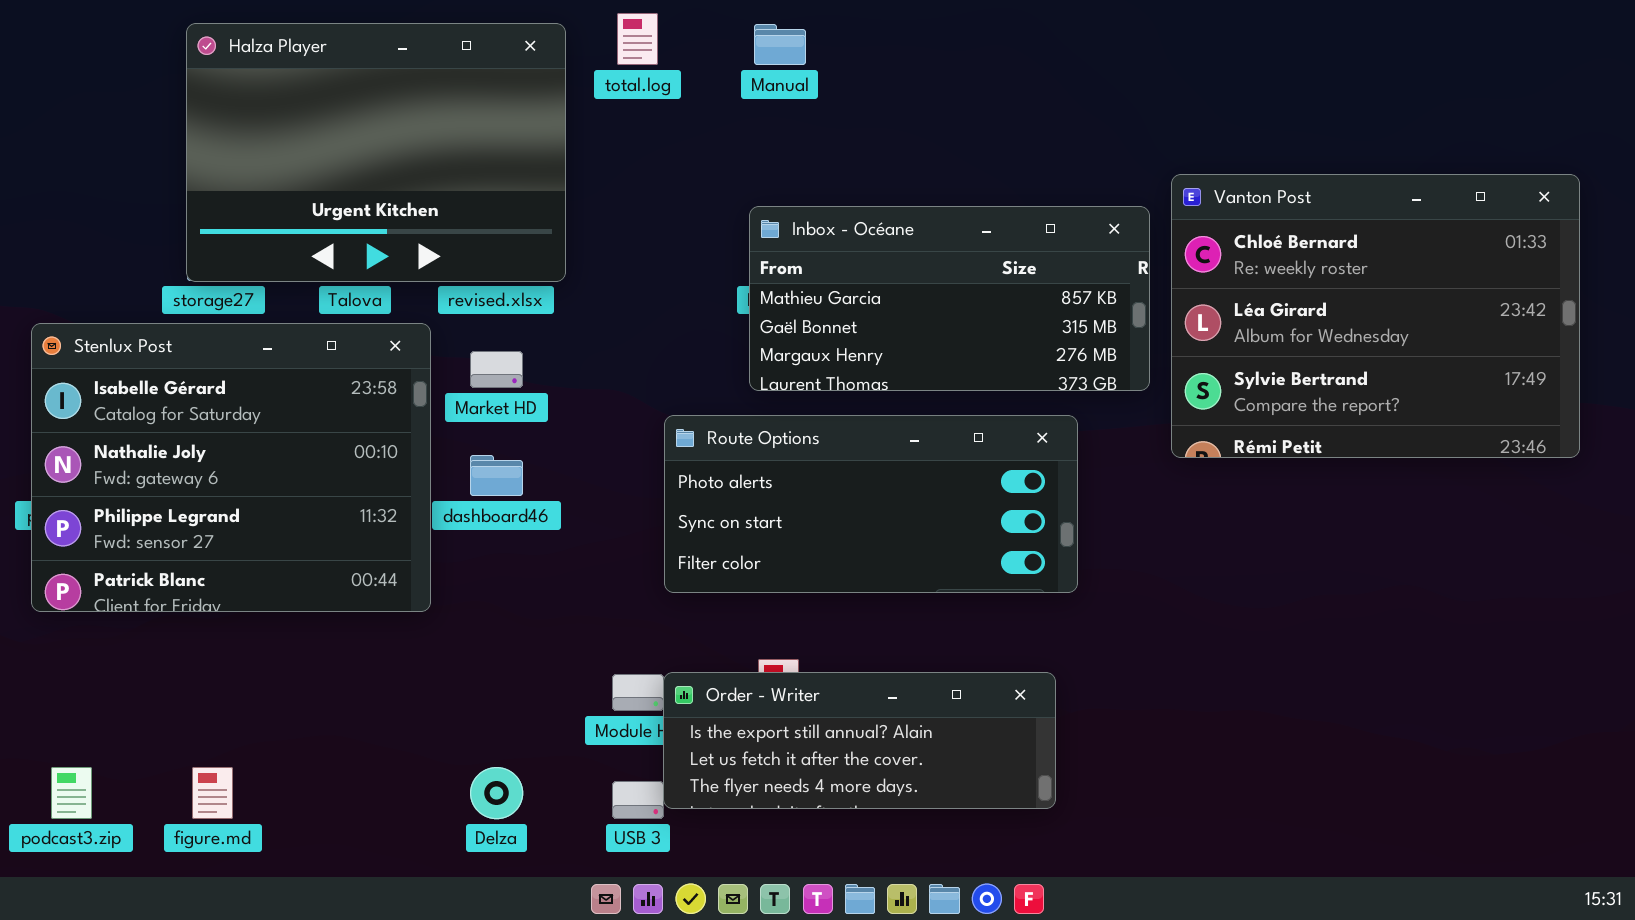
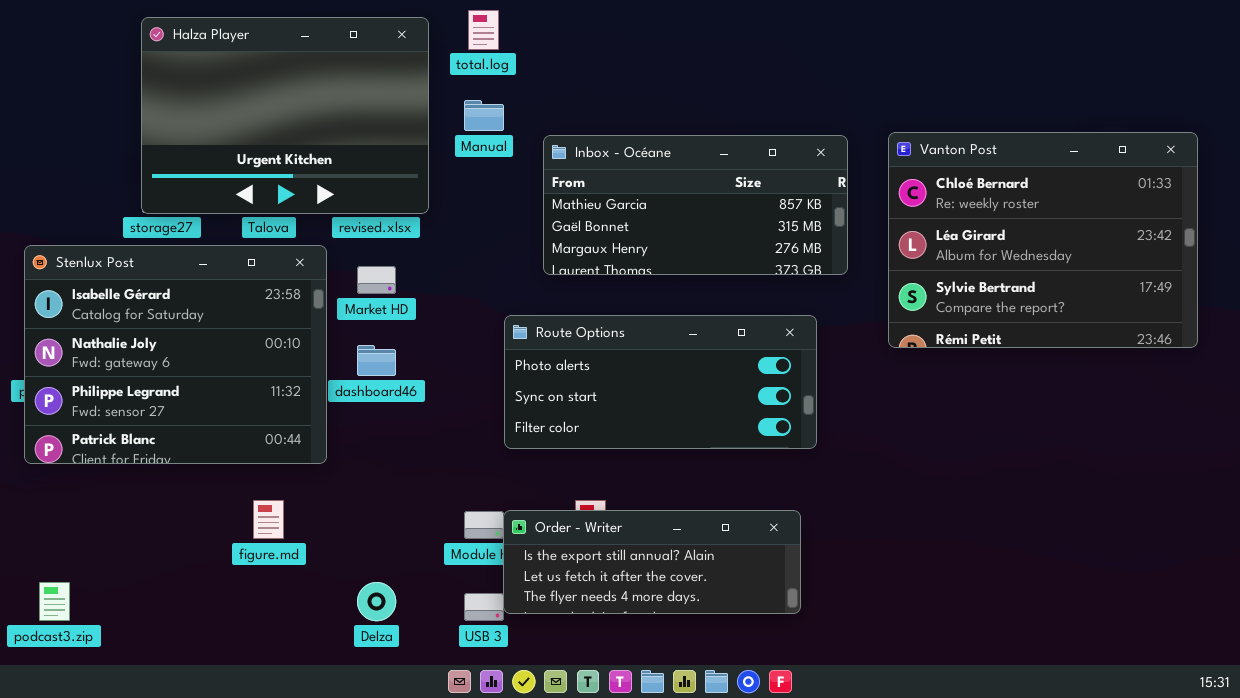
Manual: [754,24,806,65] -> [464,100,504,131], moved
Inbox - Océane: [749,206,1150,391] -> [543,135,848,275], moved
figure.md: [192,767,233,819] -> [253,500,284,539], moved

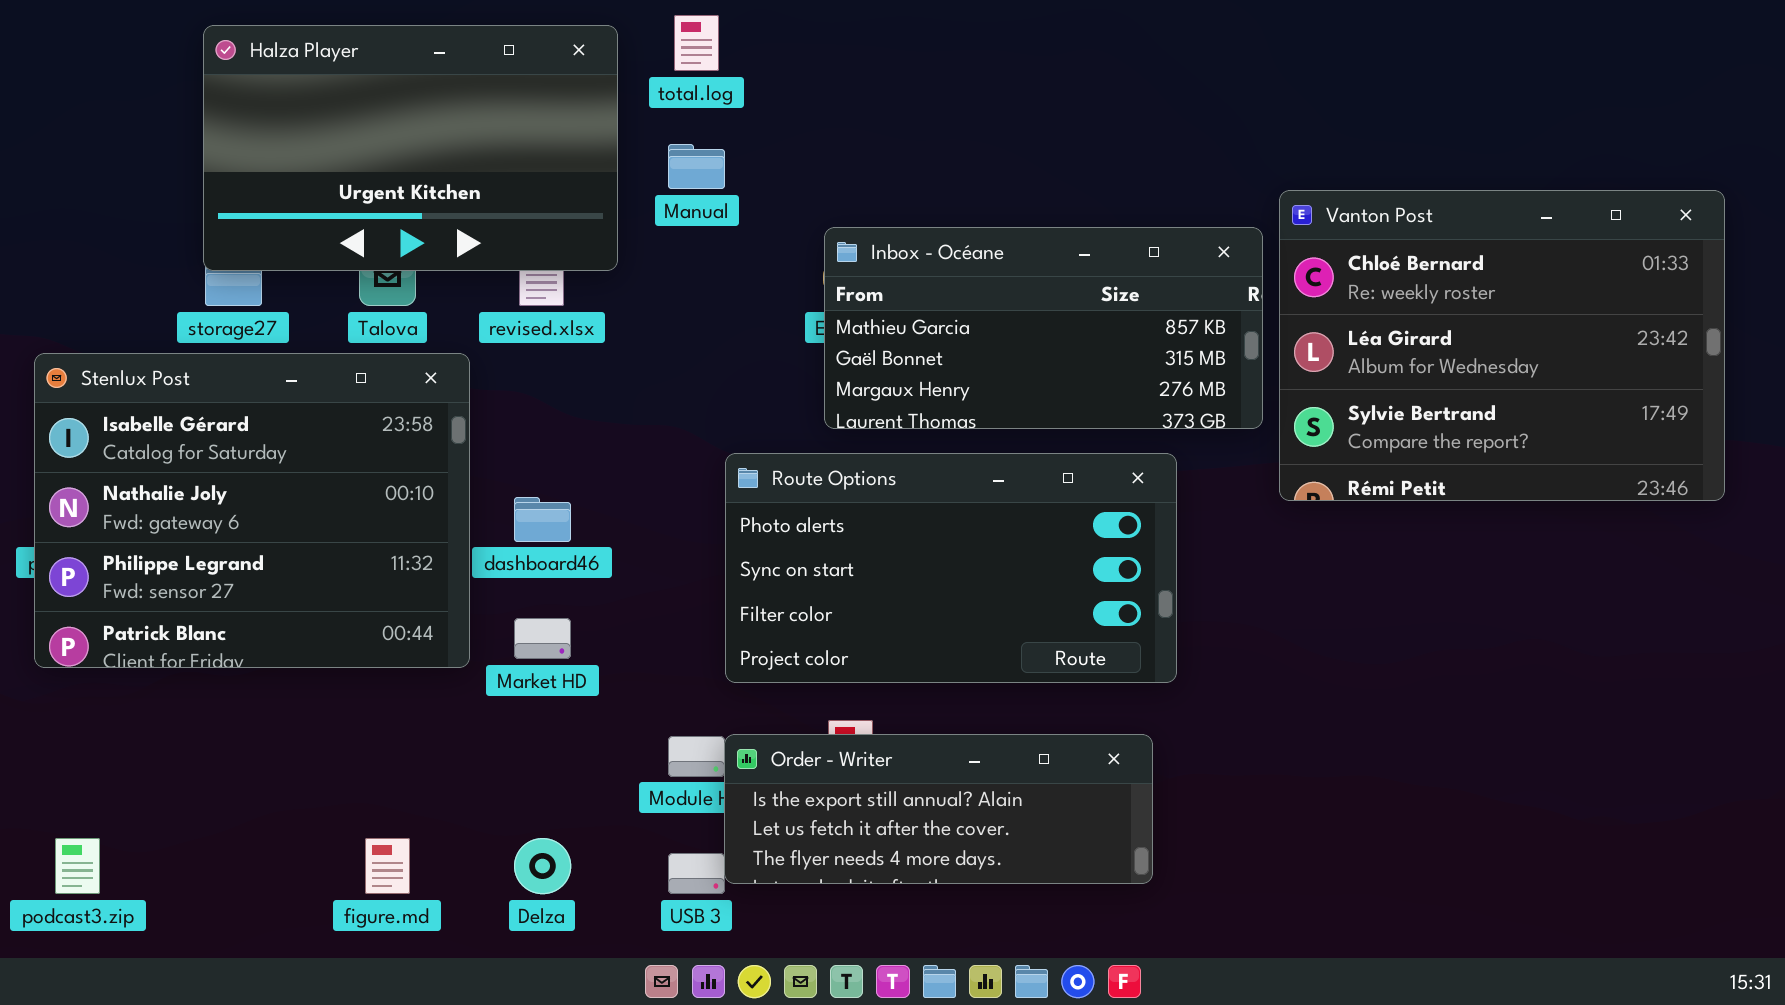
Halza Player: [141,17,429,214] -> [203,25,618,271], resized
Inbox - Océane: [543,135,848,275] -> [824,227,1263,429], moved
Market HD: [357,266,396,294] -> [514,618,571,659], moved
Route Options: [504,315,817,449] -> [725,453,1177,683], resized
figure.md: [253,500,284,539] -> [365,838,410,894], moved

